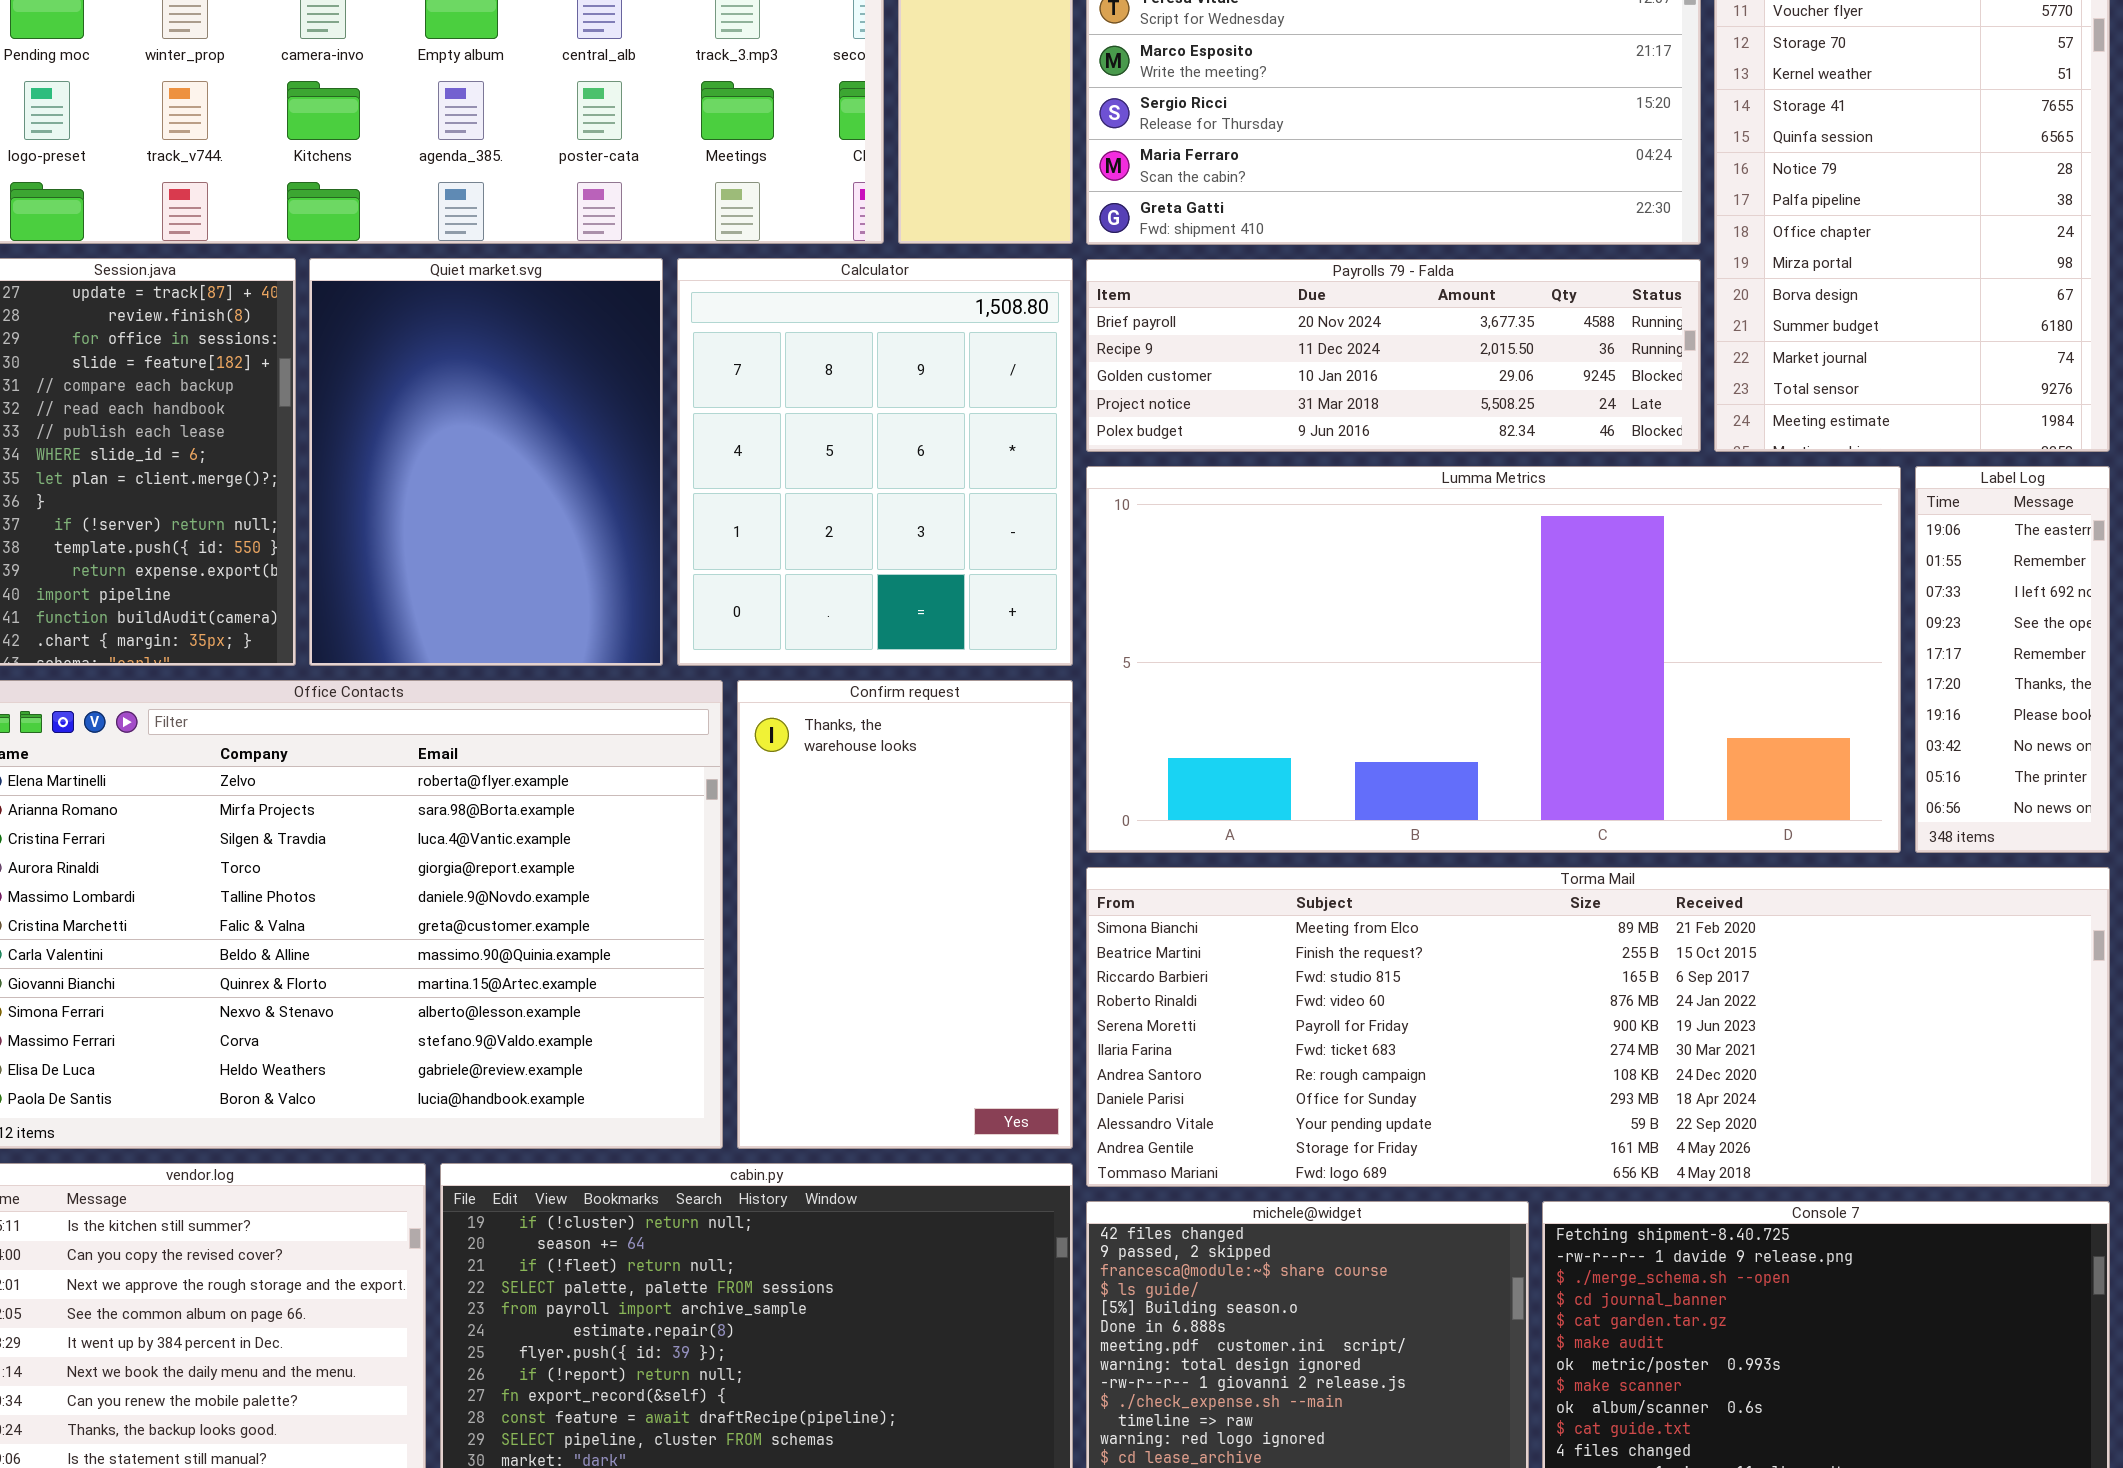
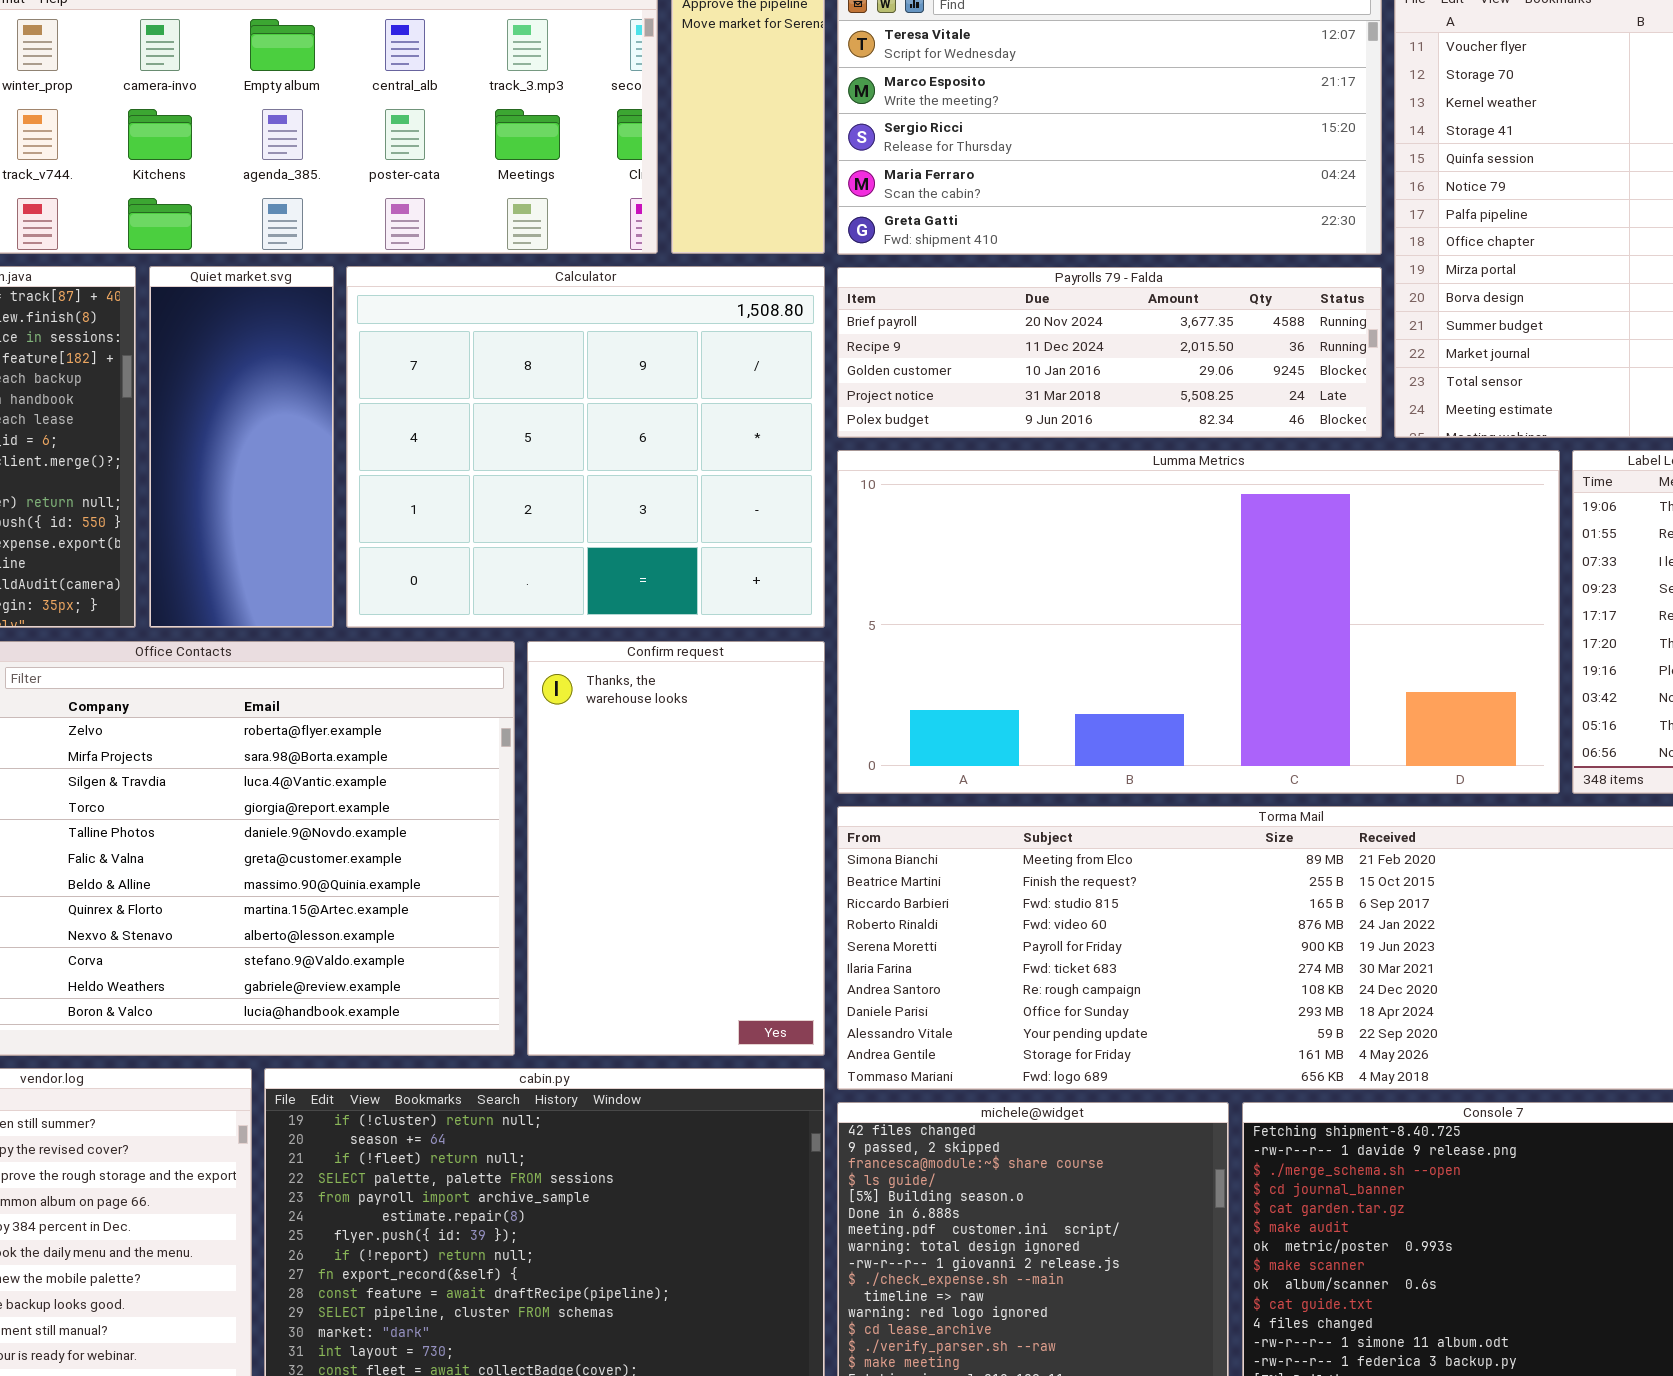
Quiet market.svg: [309,258,663,666] -> [149,266,334,628], resized
Calculator: [677,258,1073,666] -> [346,266,825,628], resized

